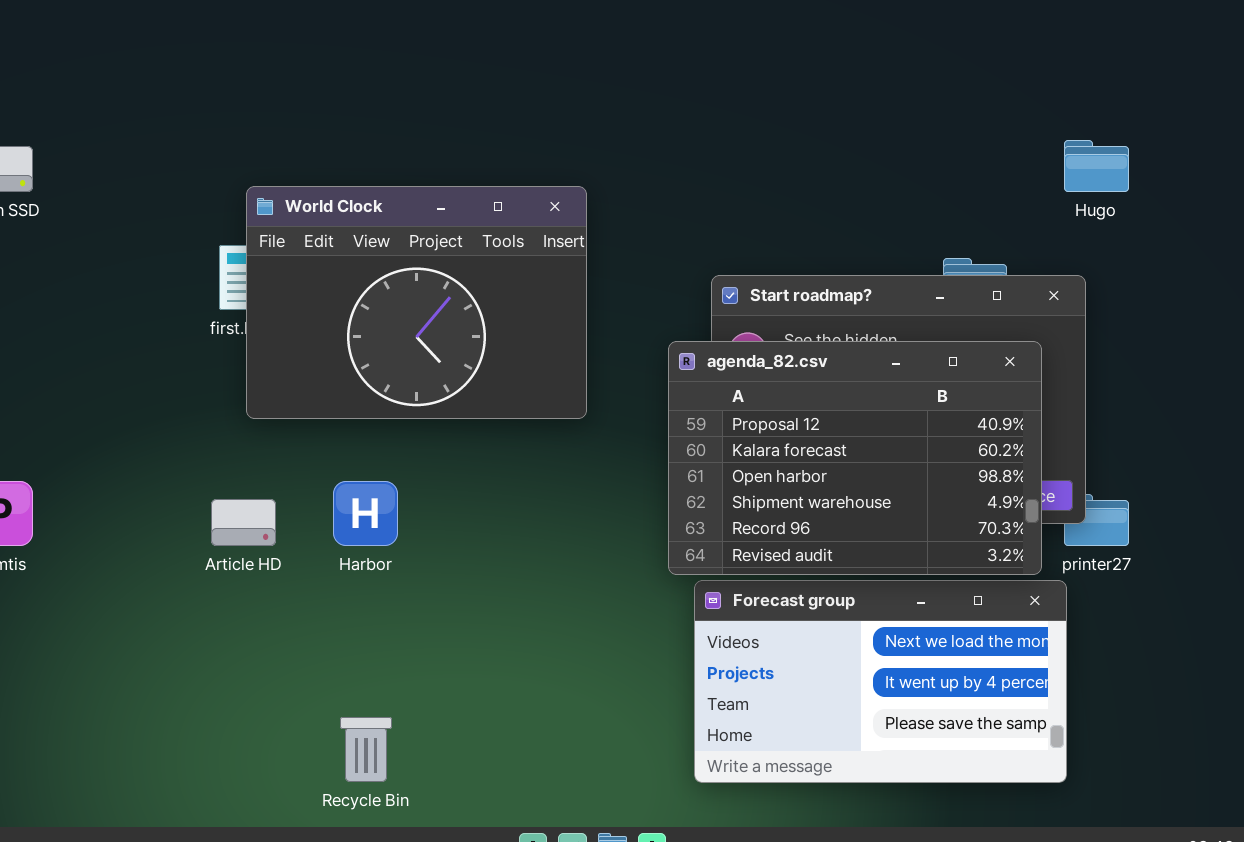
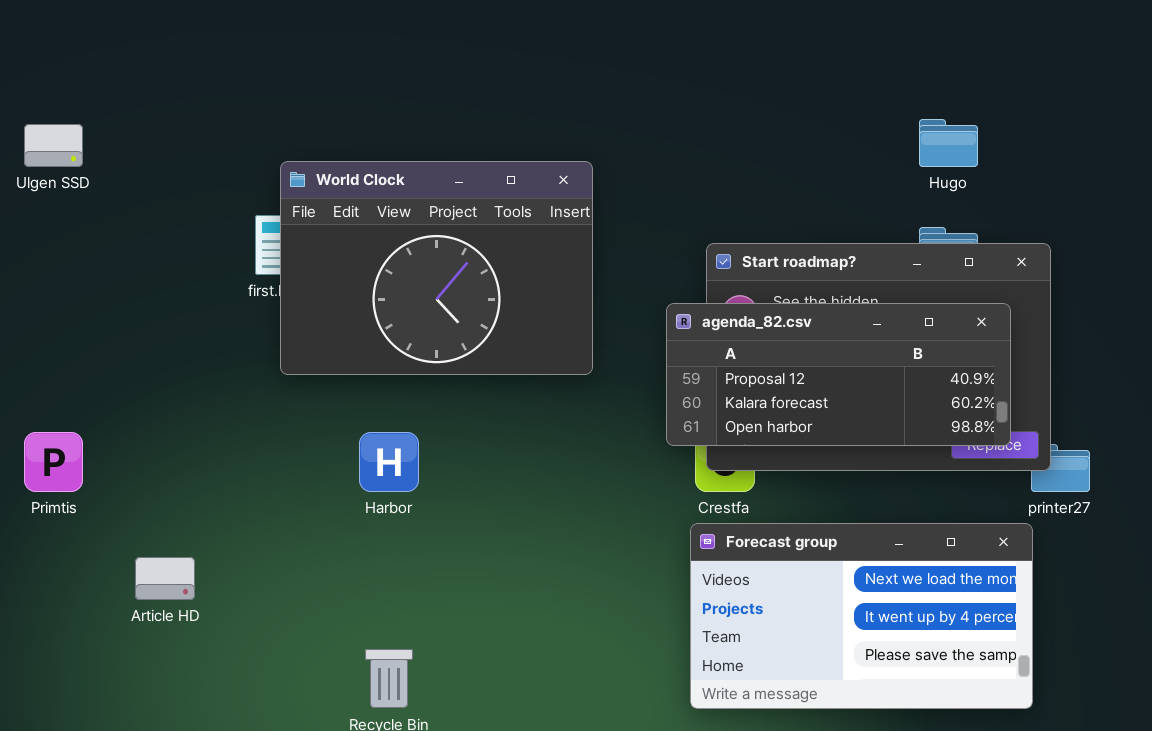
Hugo: [1064,140,1129,192] -> [919,119,978,167], moved
agenda_82.csv: [668,341,1042,575] -> [666,303,1011,446], resized
Article HD: [211,499,276,546] -> [135,557,195,600], moved

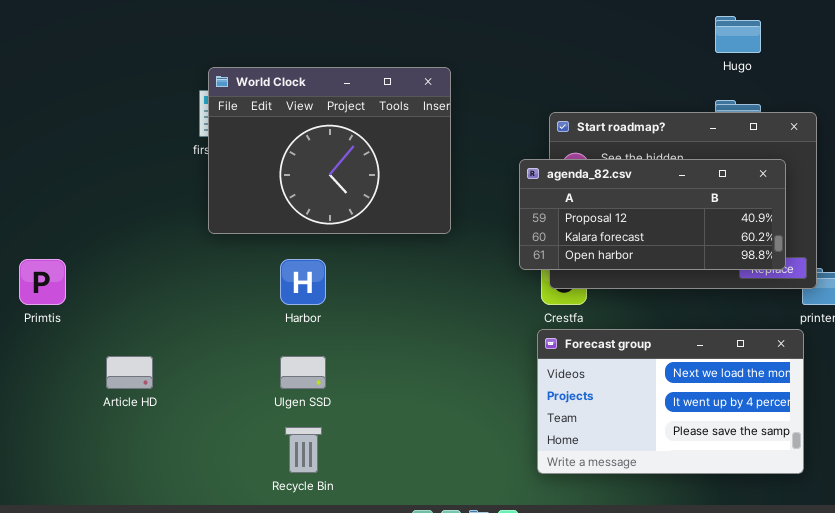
Ulgen SSD: [24,124,83,167] -> [280,356,326,389], moved
World Clock: [280,161,593,375] -> [208,67,451,234], moved

